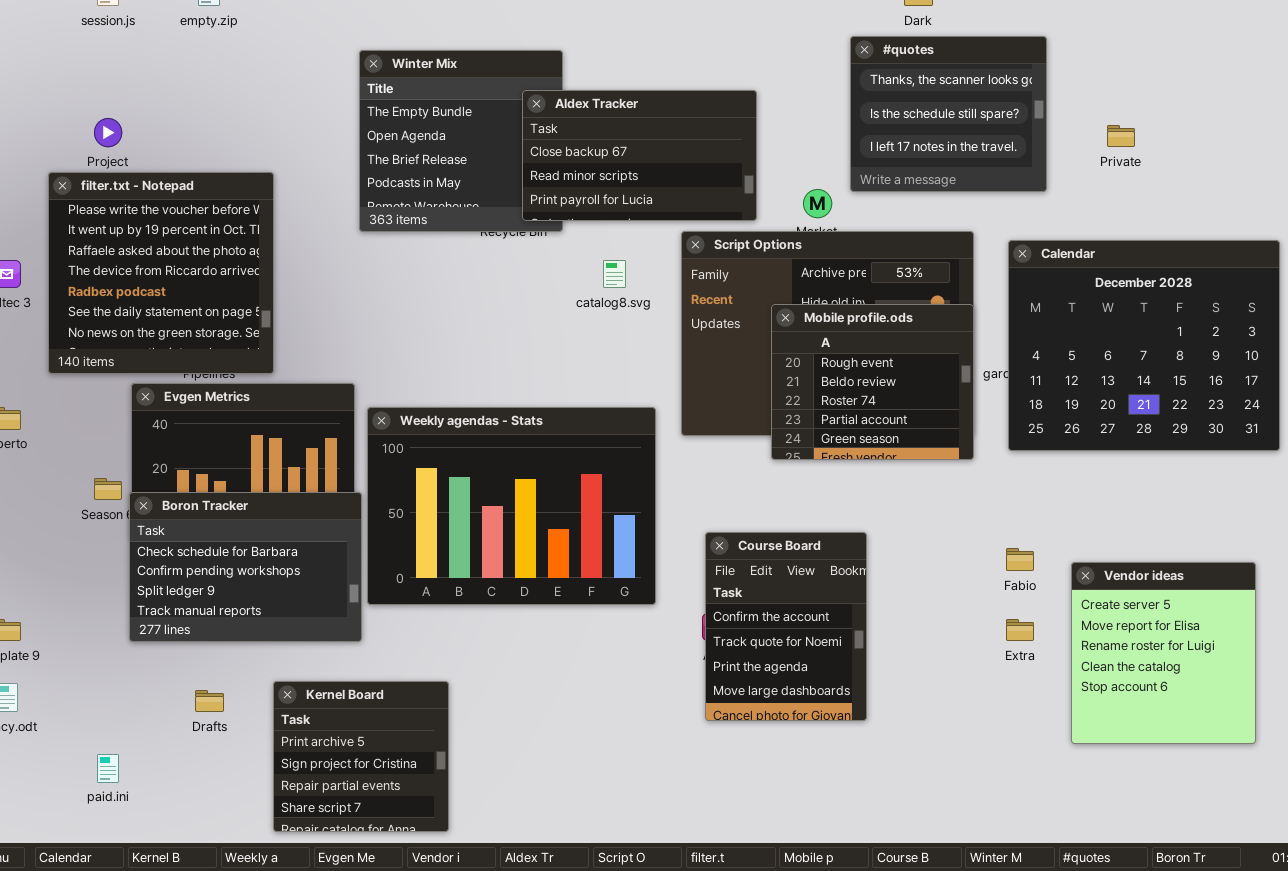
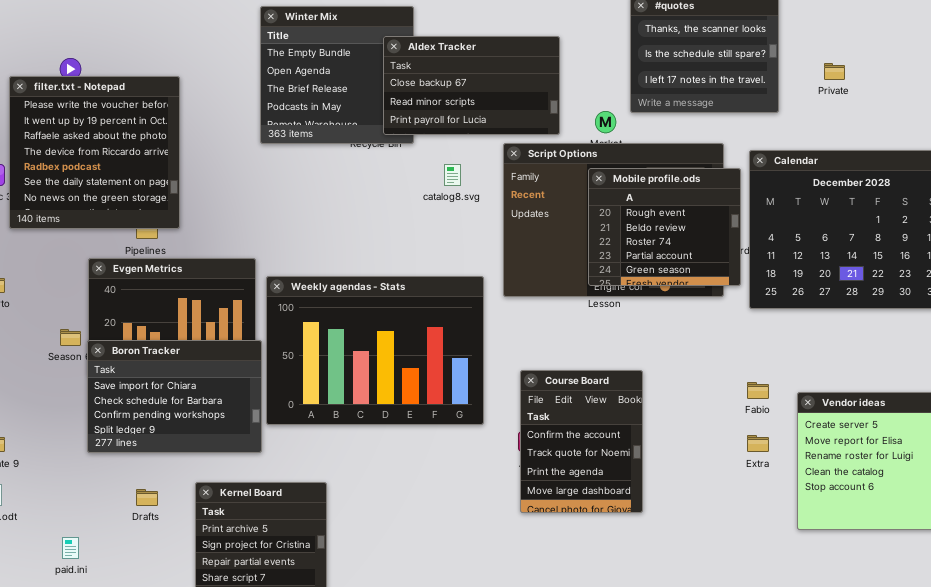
filter.txt - Notepad: [48,172,274,374] -> [9,76,180,229], moved
Mobile profile.ods: [771,304,974,460] -> [588,168,741,286], moved
Boron Tracker: [129,492,362,642] -> [87,340,262,453], scrolled up 1 row

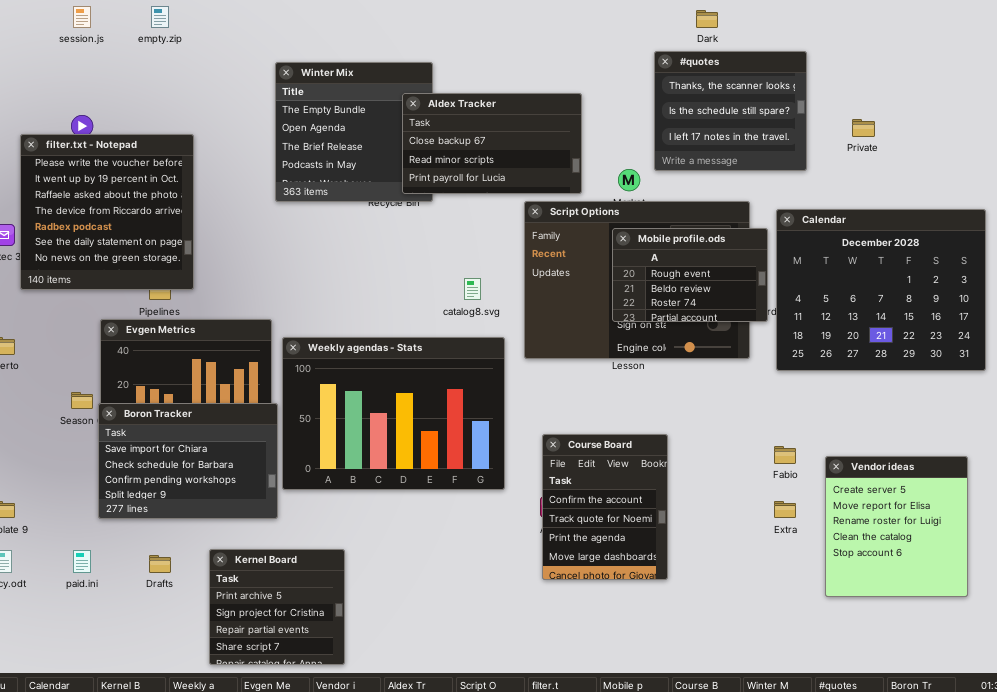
catalog8.svg: [444,164,461,186] -> [464,278,481,300], moved
Mobile profile.ods: [588,168,741,286] -> [612,228,768,322], resized
paid.ini: [62,537,79,559] -> [73,550,91,573], moved

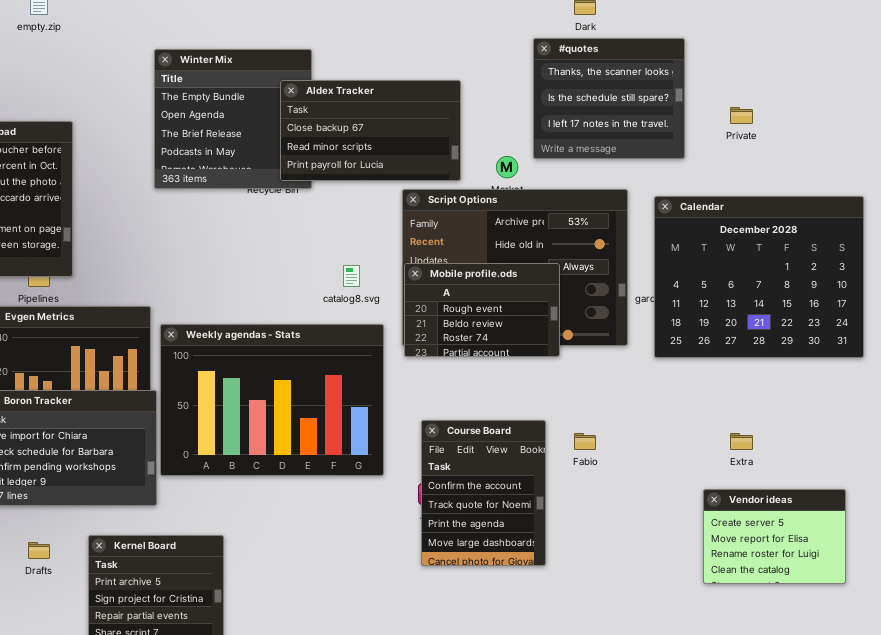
Mobile profile.ods: [612,228,768,322] -> [404,263,560,357], moved
Fabio: [774,446,796,464] -> [574,433,596,450], moved
Vendor ideas: [825,456,968,597] -> [703,489,846,584], resized
Extra: [774,501,796,518] -> [730,433,753,450], moved

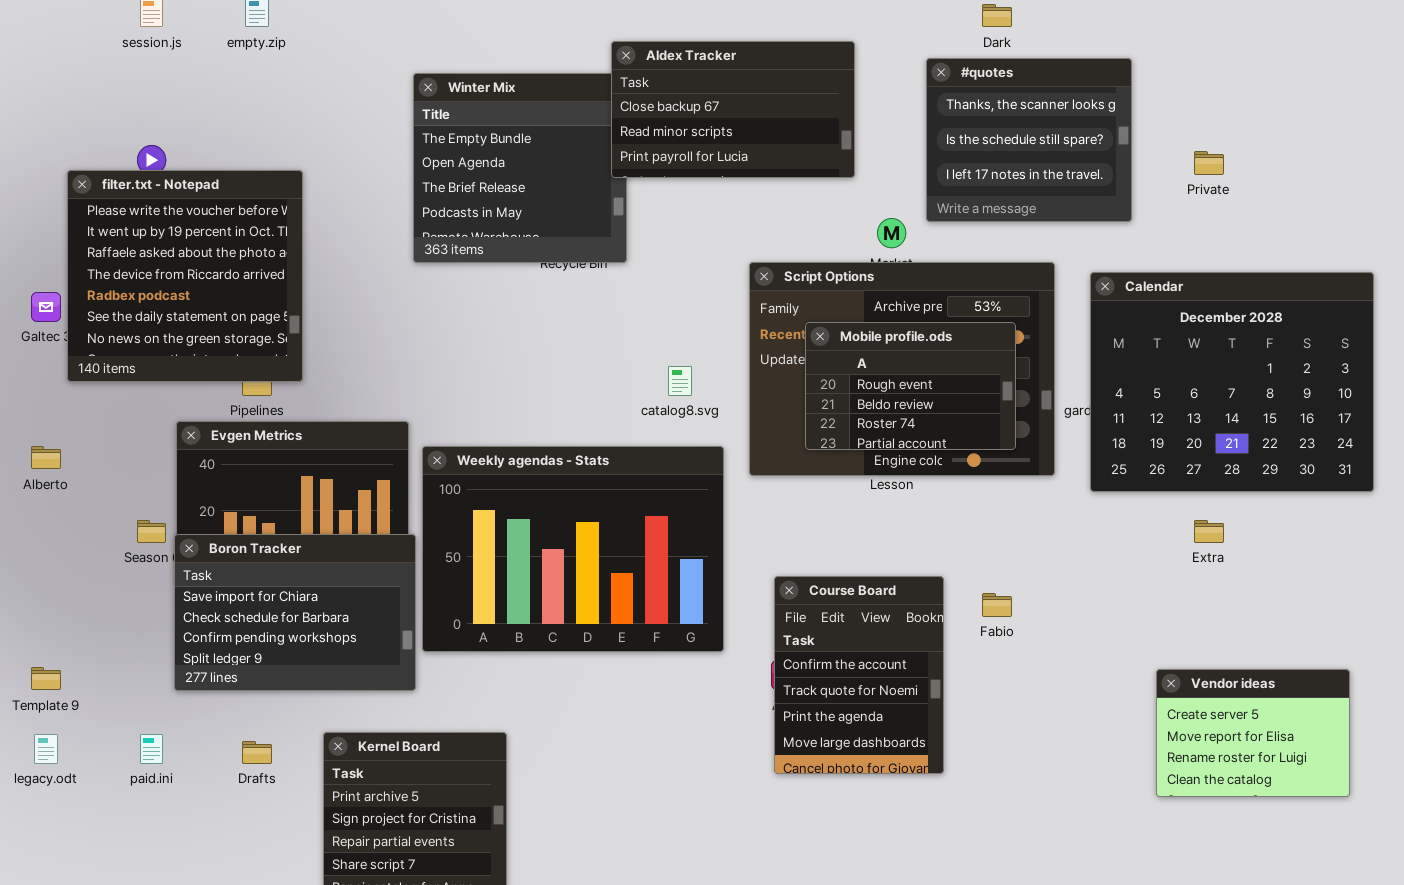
Aldex Tracker: [280,80,461,181] -> [611,41,855,178], moved
Mobile profile.ods: [404,263,560,357] -> [805,322,1016,450], moved
Extra: [730,433,753,450] -> [1194,520,1224,543], moved

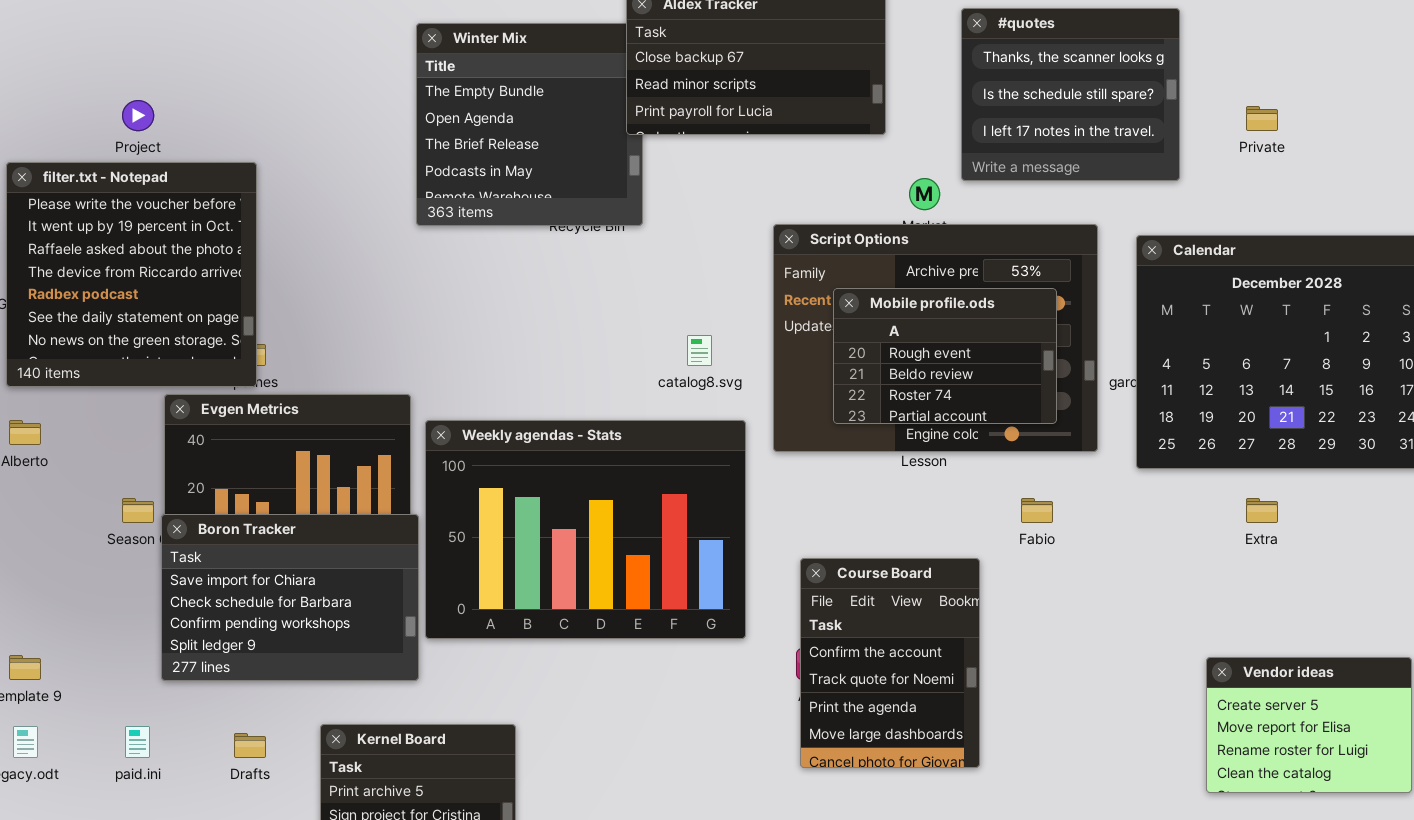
filter.txt - Notepad: [67,170,303,382] -> [6,162,257,387], moved
Fabio: [982,593,1012,617] -> [1021,498,1053,523], moved

